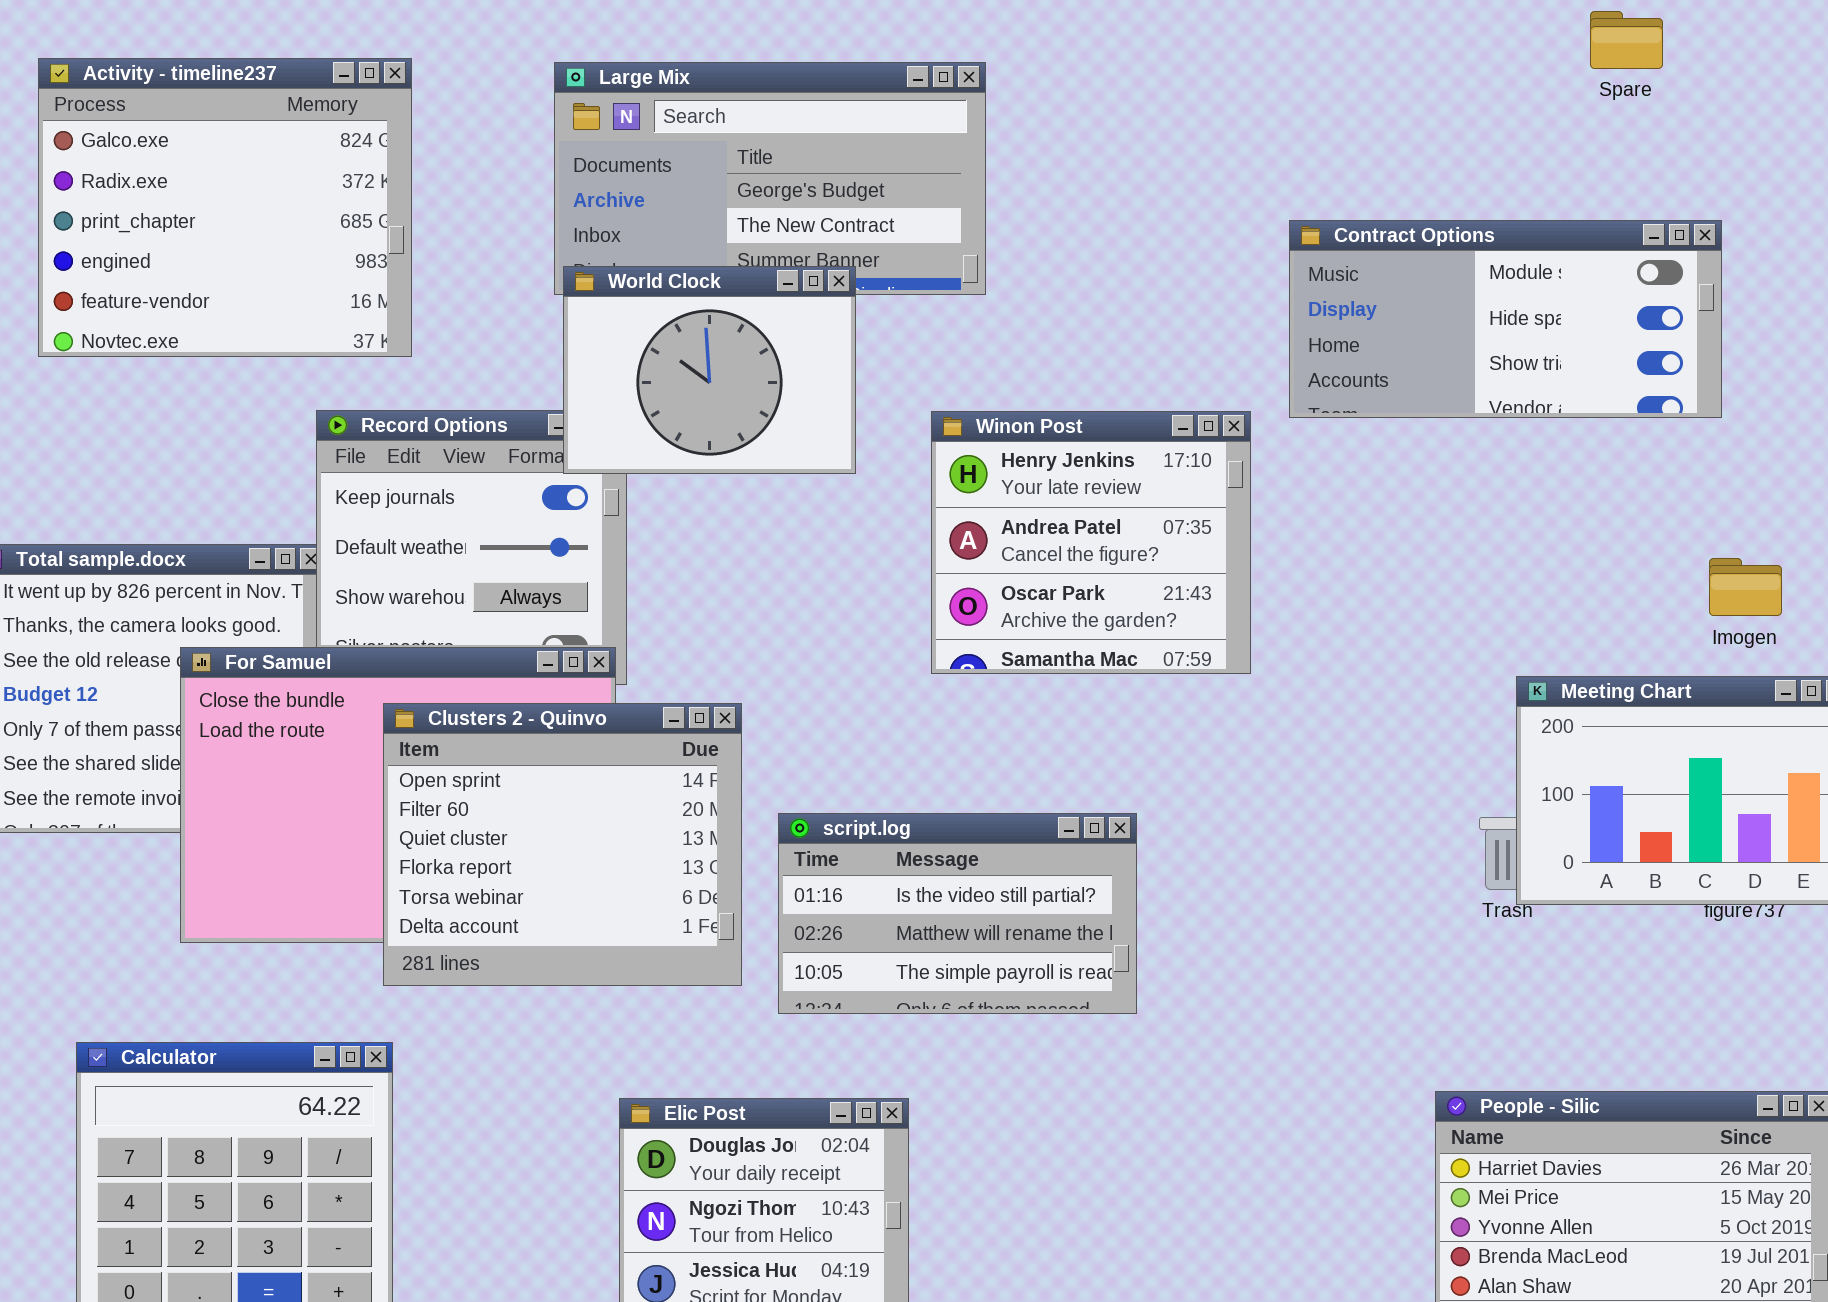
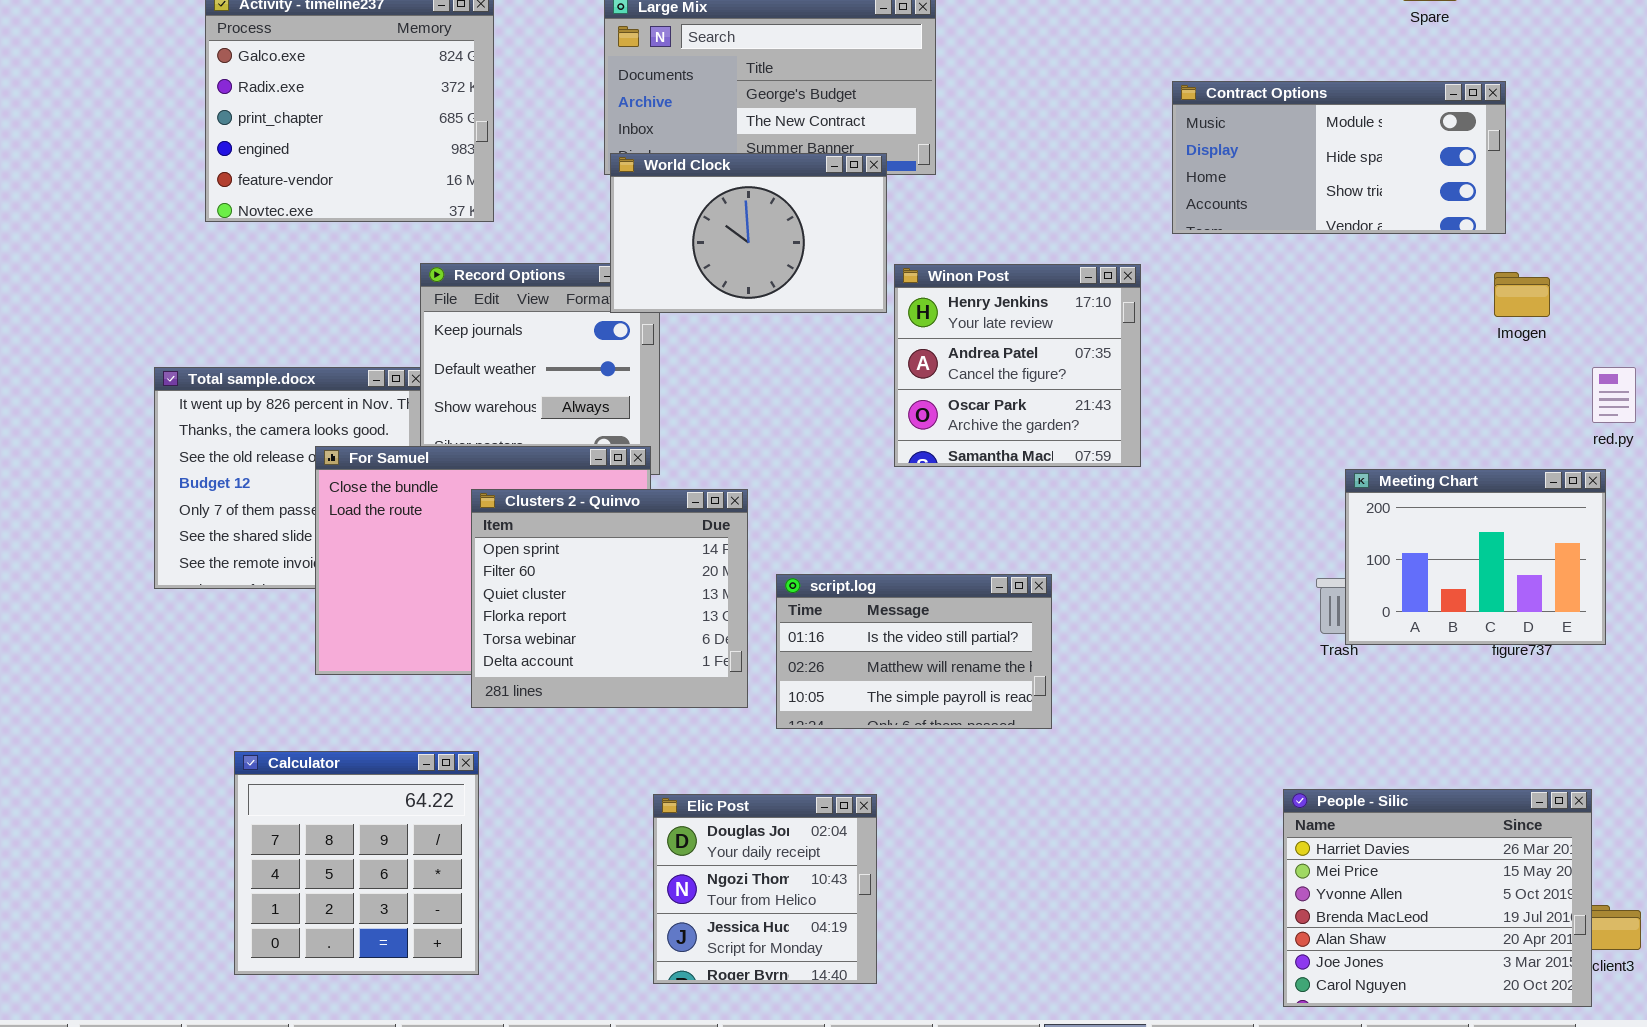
Contract Options: [1289,220,1722,418] -> [1172,81,1506,234], moved
World Clock: [563,266,856,474] -> [610,153,887,313], resized
Imogen: [1709,558,1782,616] -> [1494,272,1550,317], moved

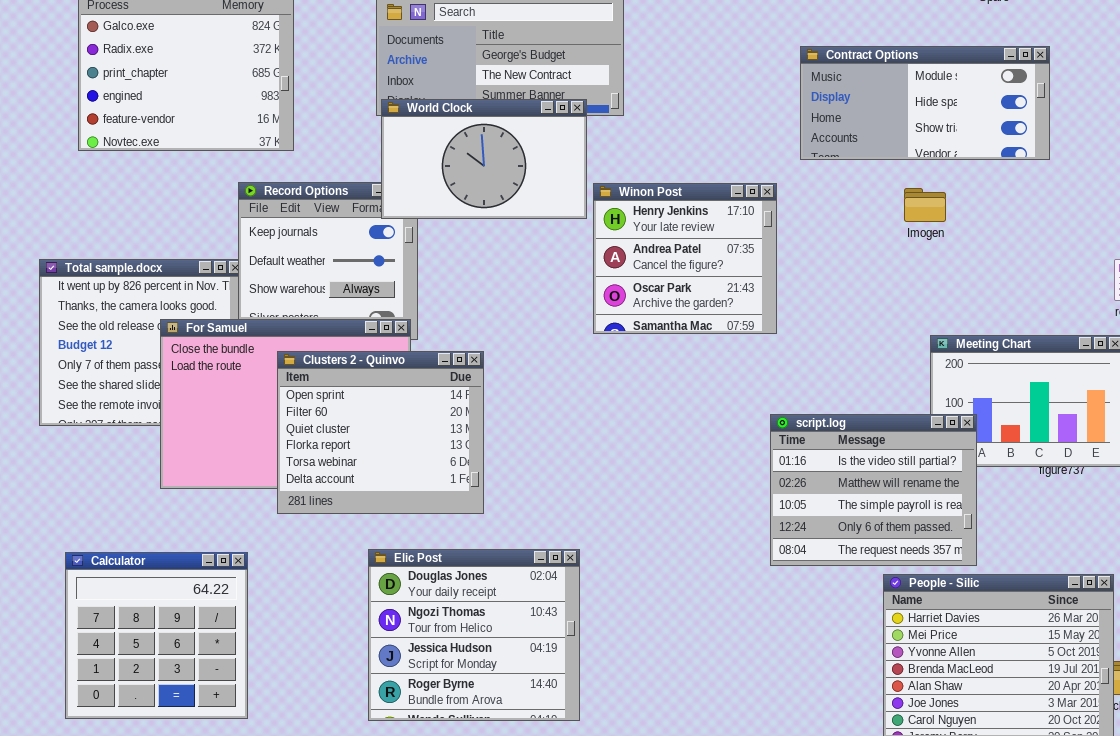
Imogen: [1494,272,1550,317] -> [904,188,946,222], moved
script.log: [776,574,1052,729] -> [770,414,977,566], moved, resized
Calculator: [234,751,479,975] -> [65,552,248,719], moved
Elic Post: [653,794,877,984] -> [368,549,580,721], resized

